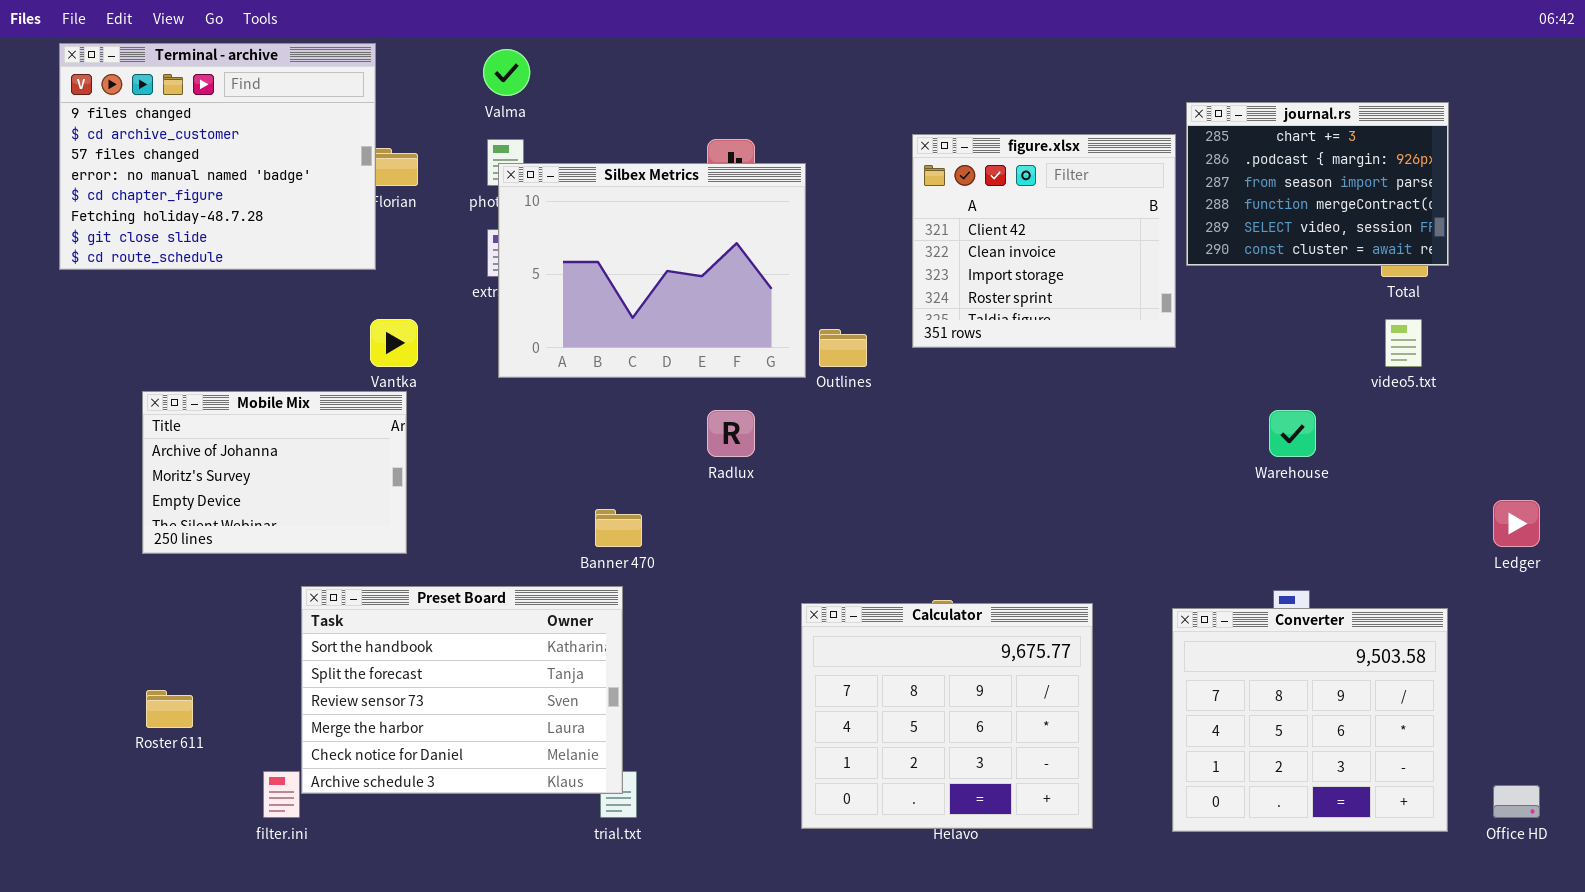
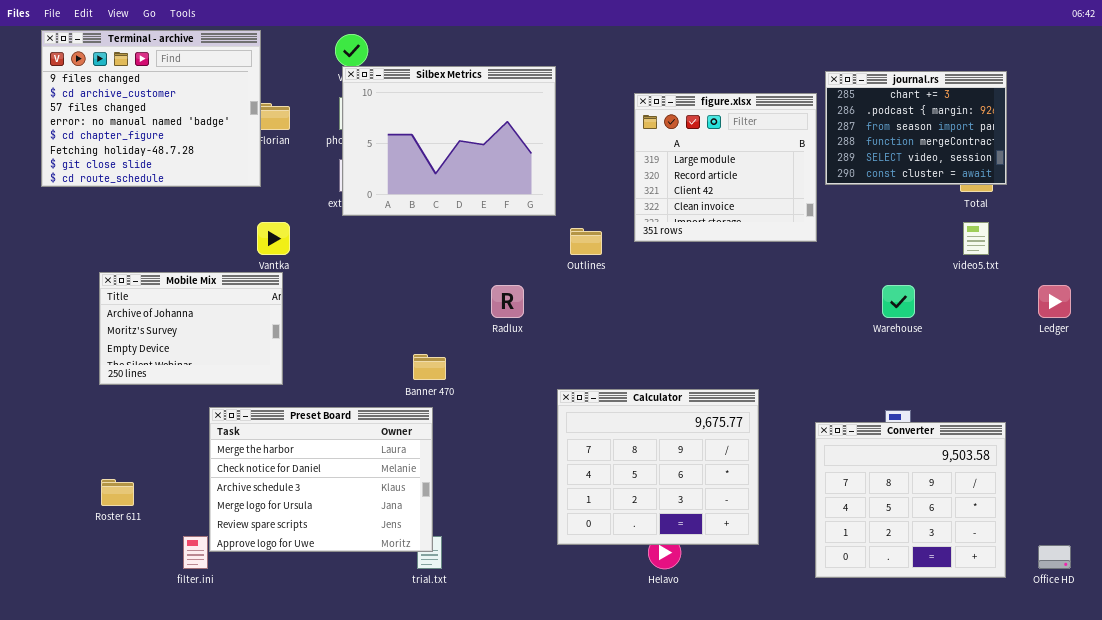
figure.xlsx: [912,134,1176,348] -> [634,93,817,242], scrolled up 2 rows
Silbex Metrics: [498,163,806,378] -> [342,66,556,216], moved
Ledger: [1493,500,1540,547] -> [1038,285,1071,318], moved
Preset Board: [301,586,623,794] -> [209,407,433,552], scrolled down 3 rows
Calculator: [801,603,1093,829] -> [557,389,759,545], moved

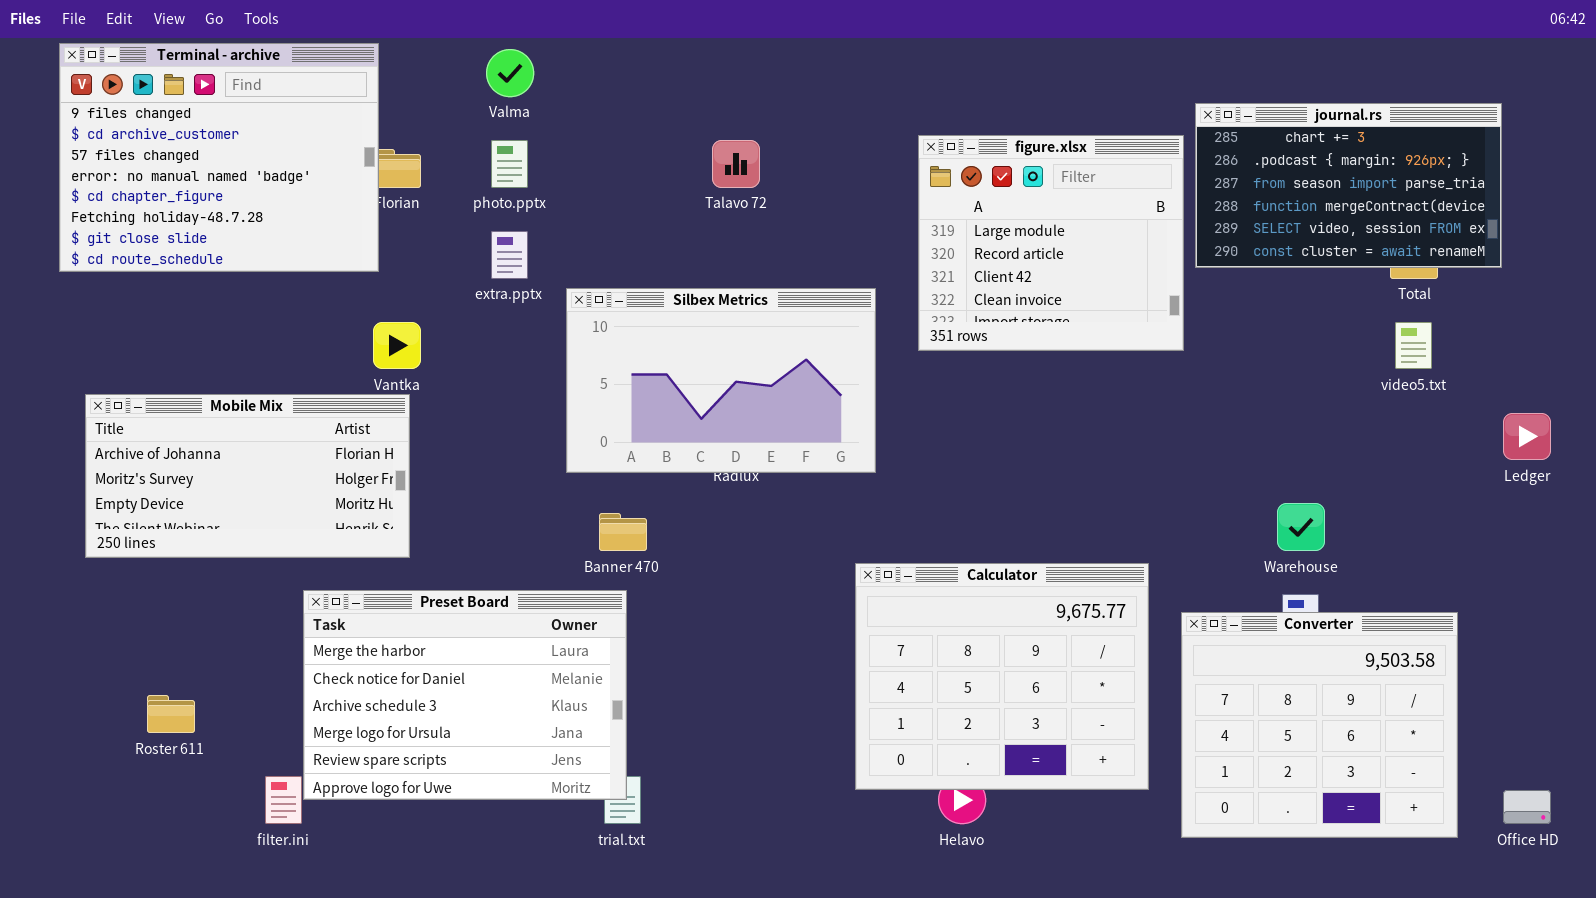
Silbex Metrics: [342,66,556,216] -> [566,288,876,473], moved, resized
journal.rs: [825,71,1007,185] -> [1195,103,1502,268], resized
Mobile Mix: [99,272,283,385] -> [85,394,410,558], resized
Warehouse: [882,285,915,318] -> [1277,503,1325,551], moved
Calculator: [557,389,759,545] -> [855,563,1149,790], moved

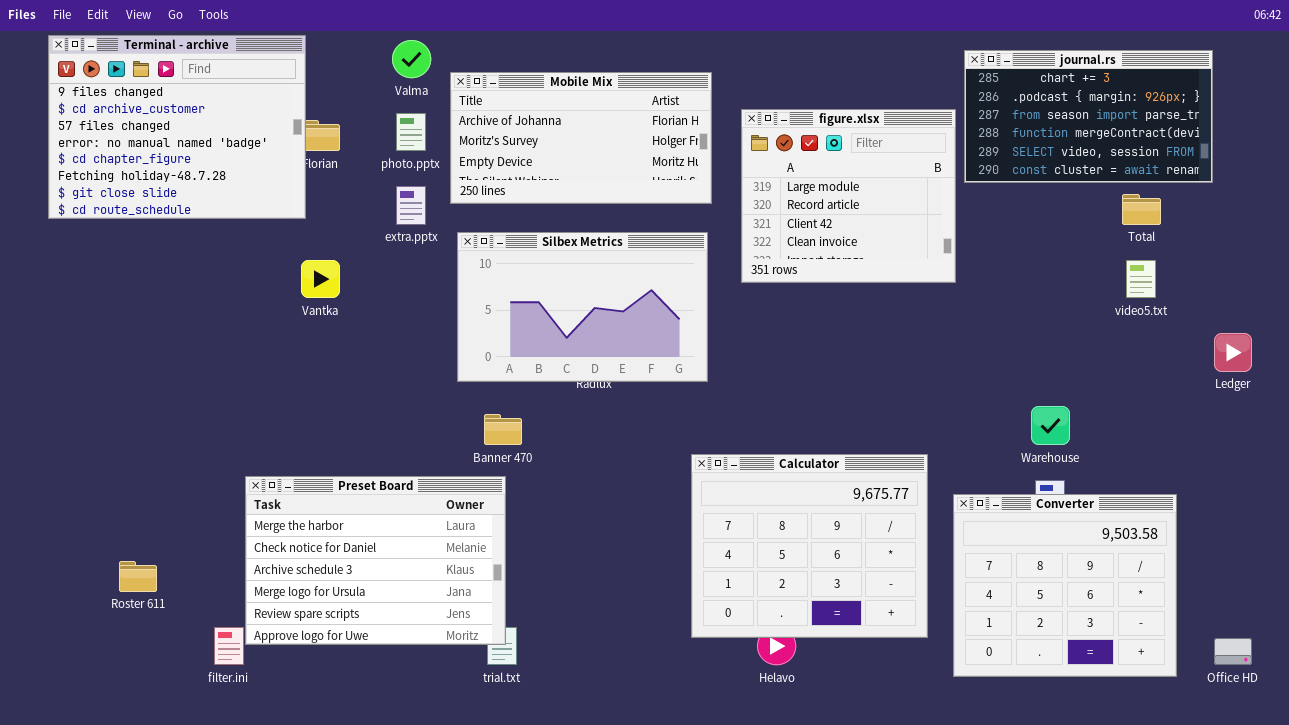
journal.rs: [1195,103,1502,268] -> [964,50,1213,183], moved
Mobile Mix: [85,394,410,558] -> [450,72,712,204], moved

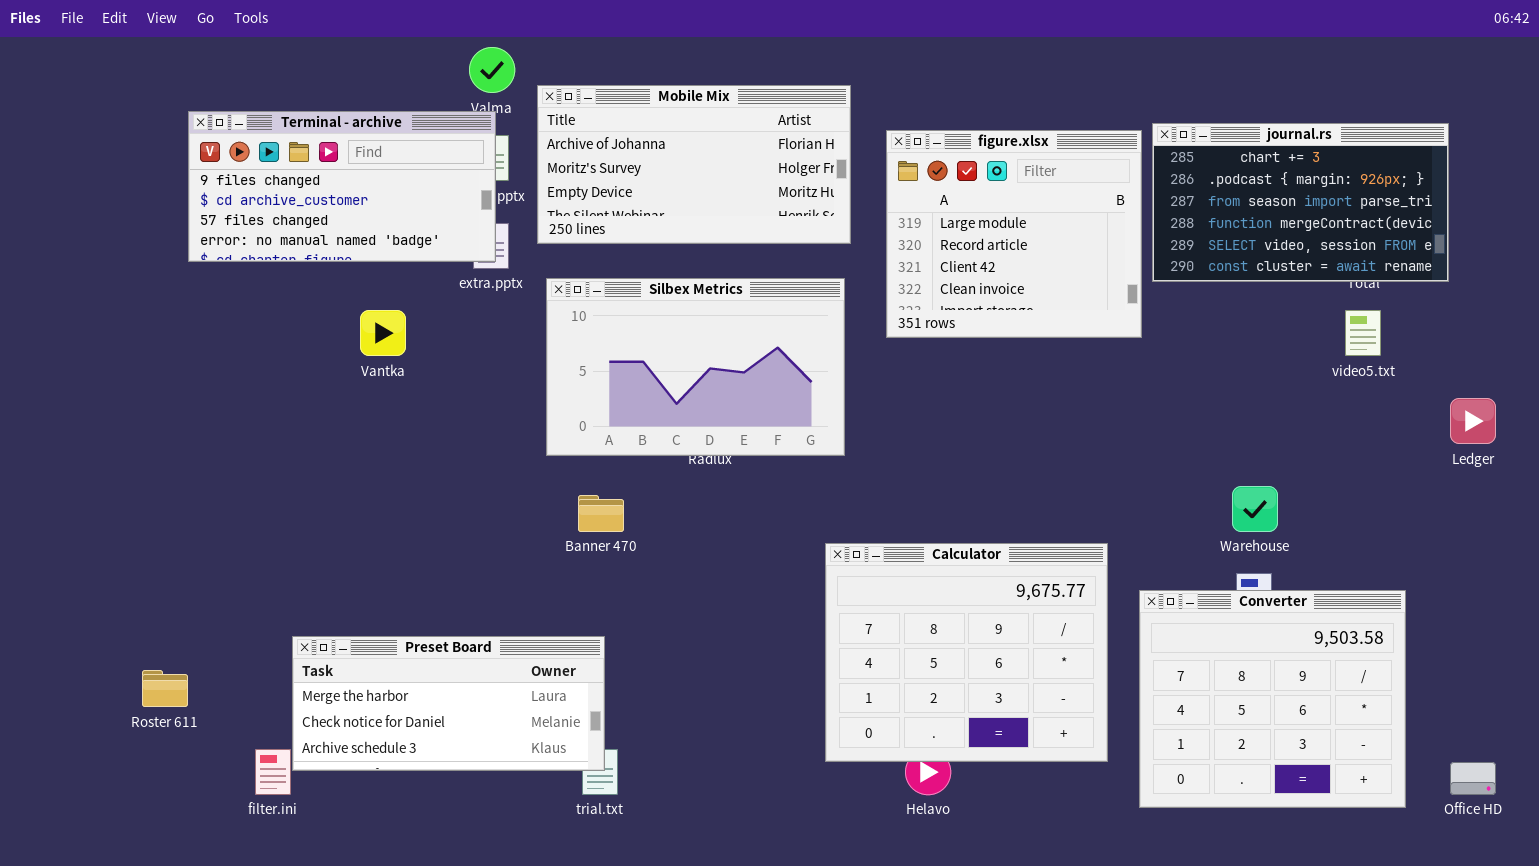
Terminal - archive: [48,35,306,219] -> [188,111,496,262], moved, resized
journal.rs: [964,50,1213,183] -> [1152,123,1449,282], moved
Preset Board: [245,476,506,645] -> [292,636,605,771], resized

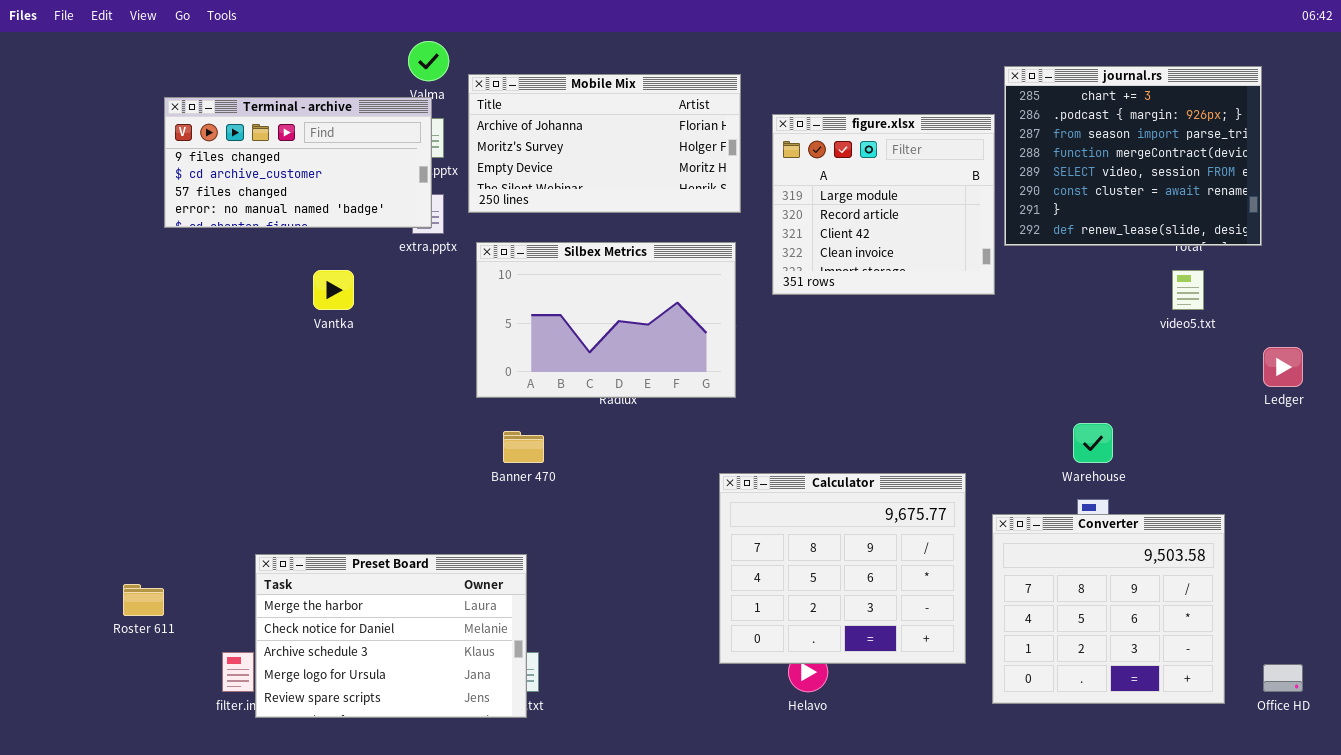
journal.rs: [1152,123,1449,282] -> [1004,66,1262,246], resized
Preset Board: [292,636,605,771] -> [255,554,527,718], resized

